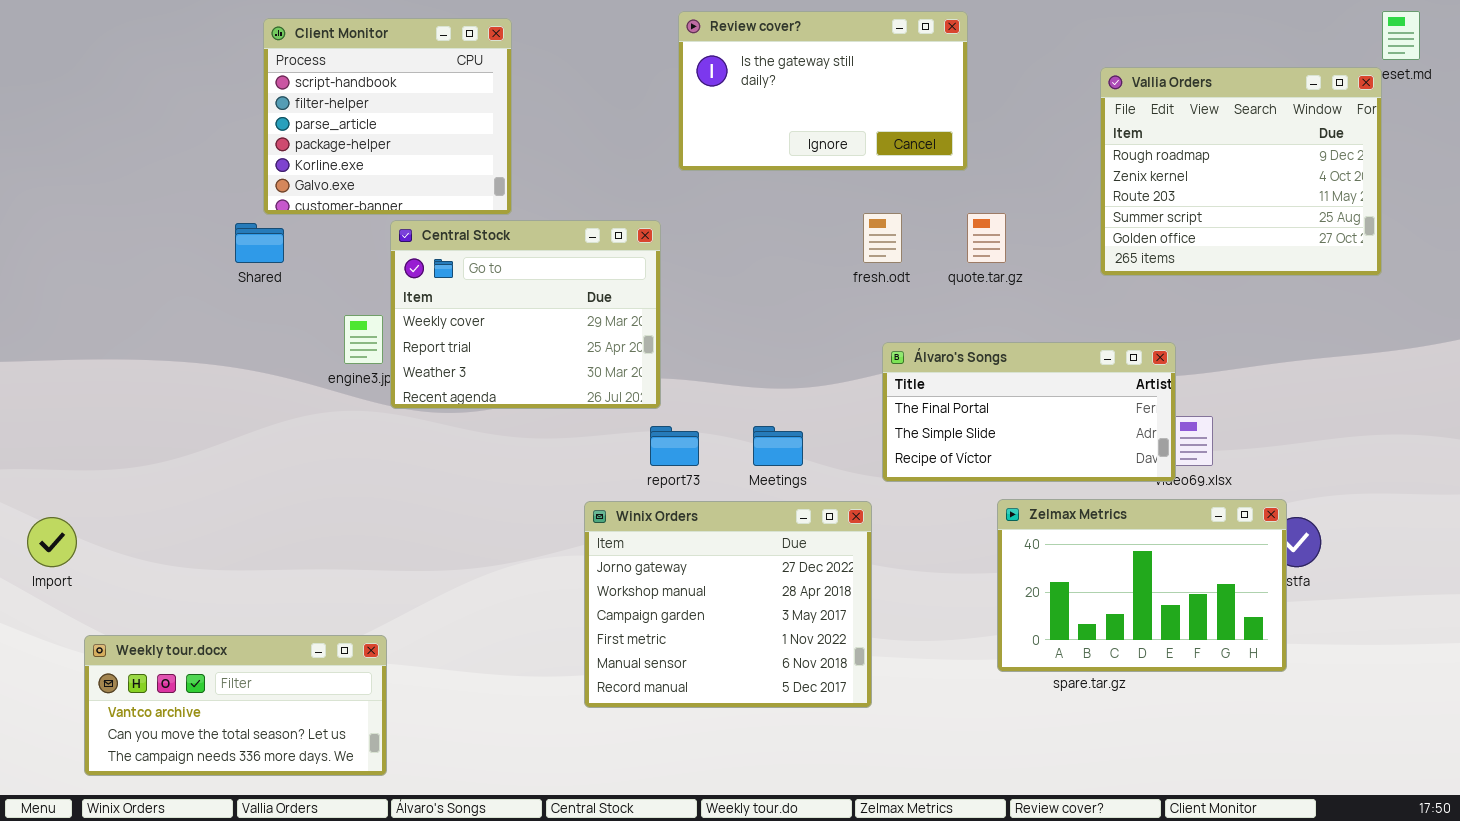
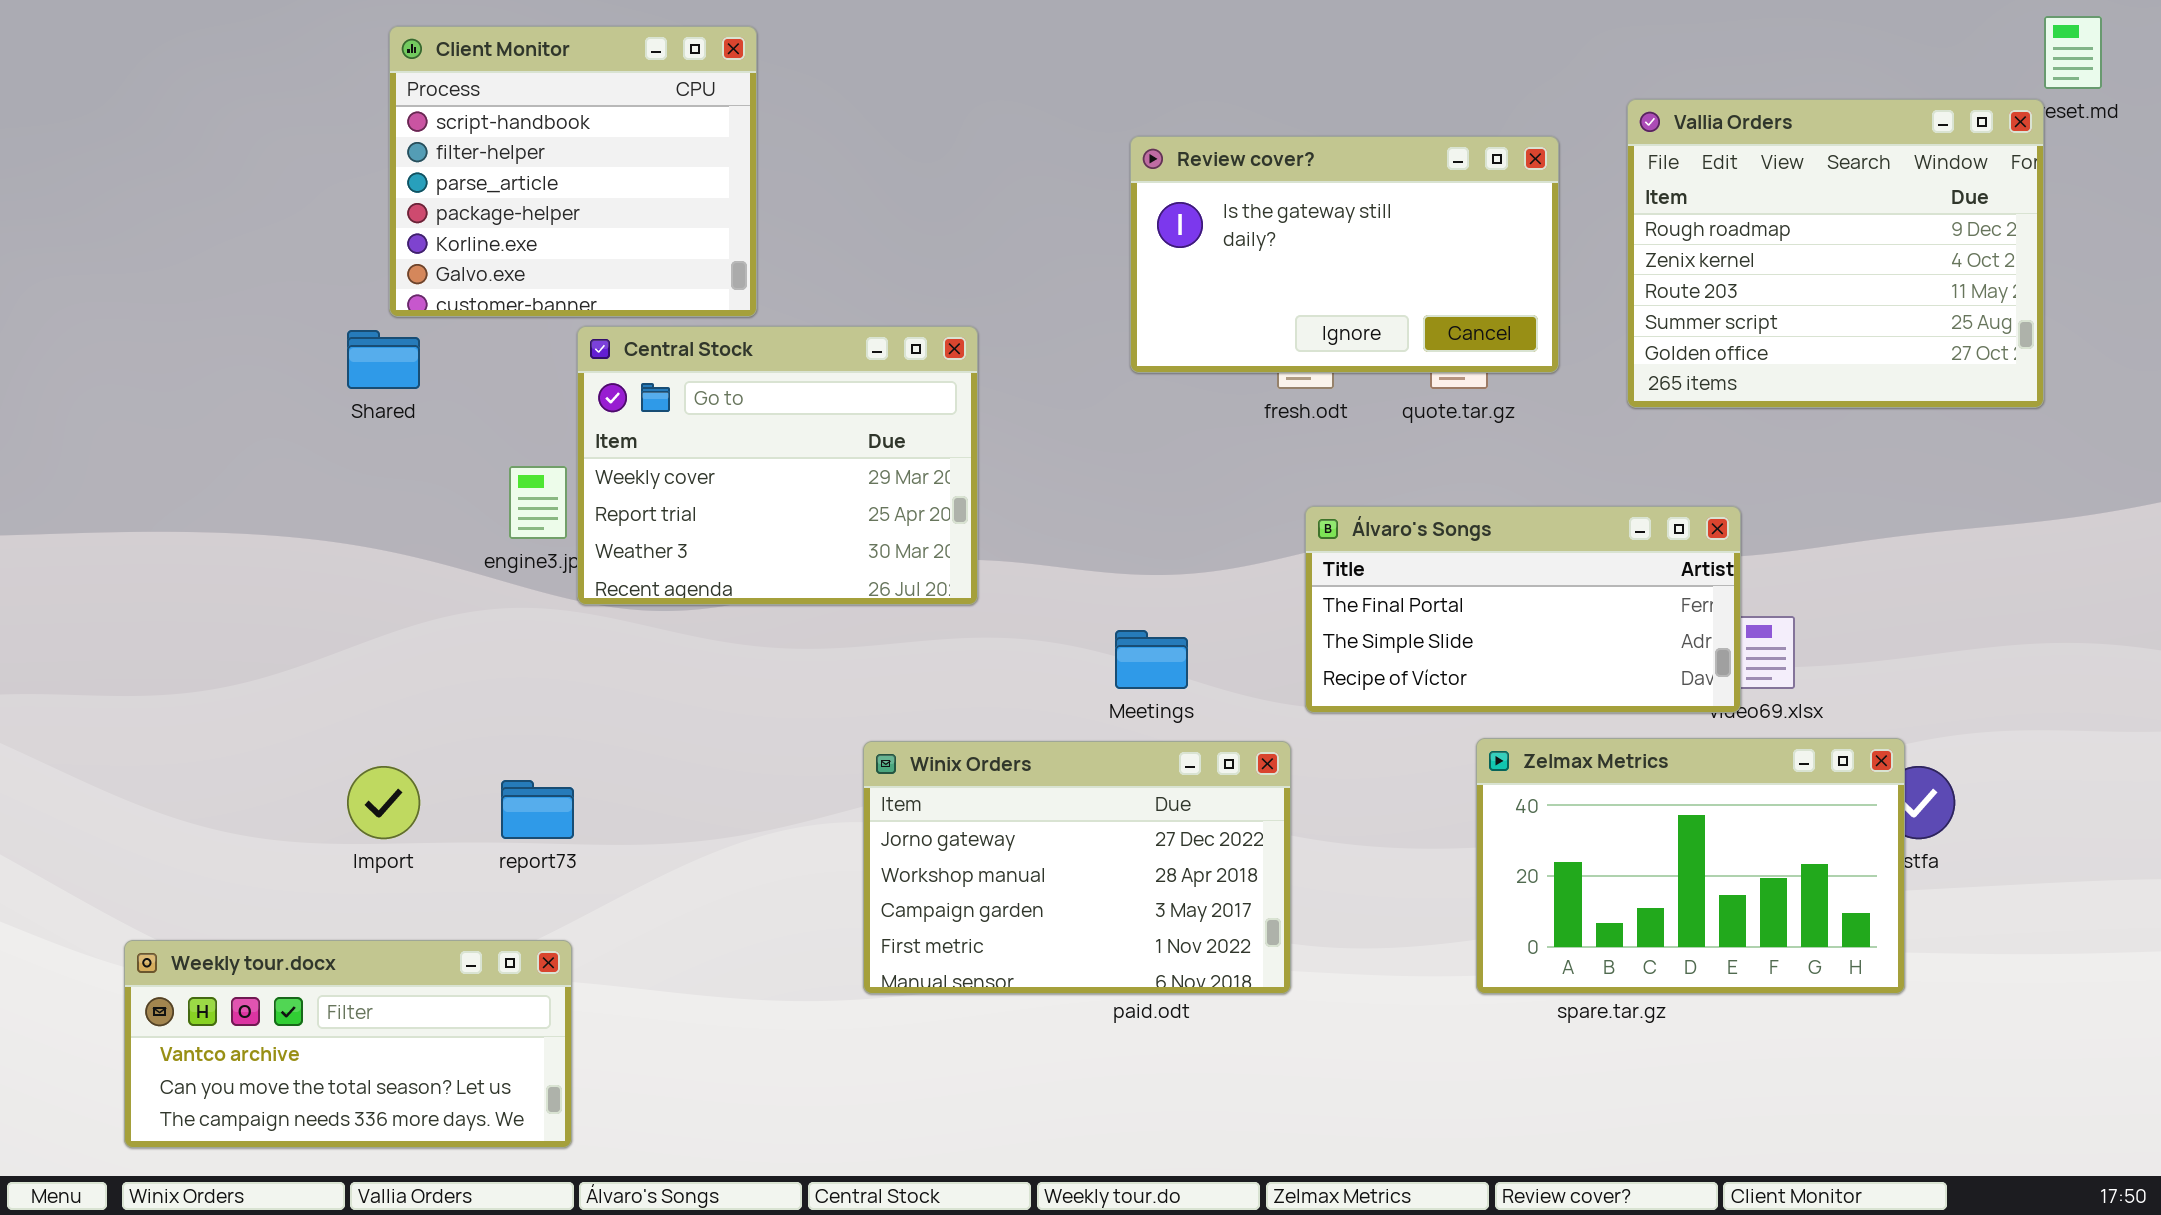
Review cover?: [678,11,968,171] -> [1130,136,1559,373], moved
report73: [650,426,699,466] -> [501,780,574,839], moved
Winix Orders: [584,501,872,708] -> [863,741,1291,994], resized
Import: [27,517,77,567] -> [347,766,420,839], moved

